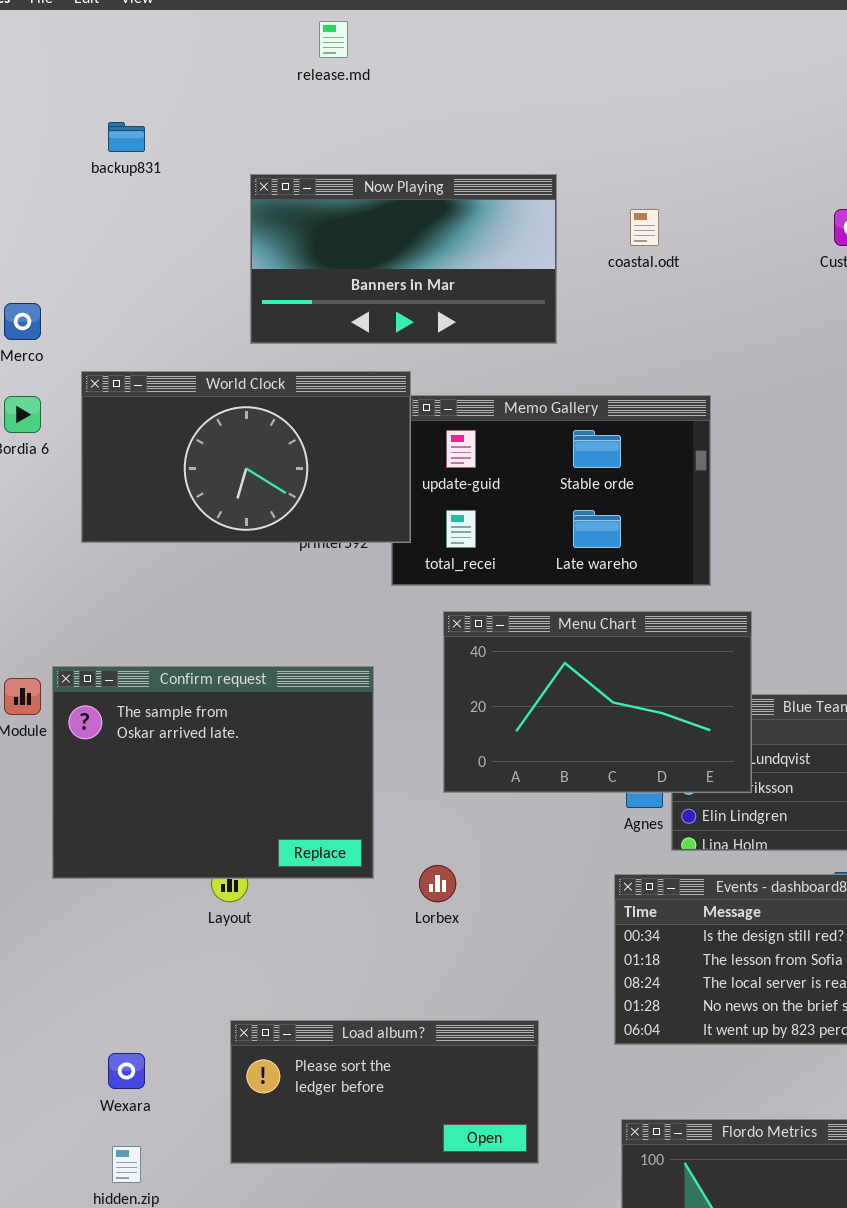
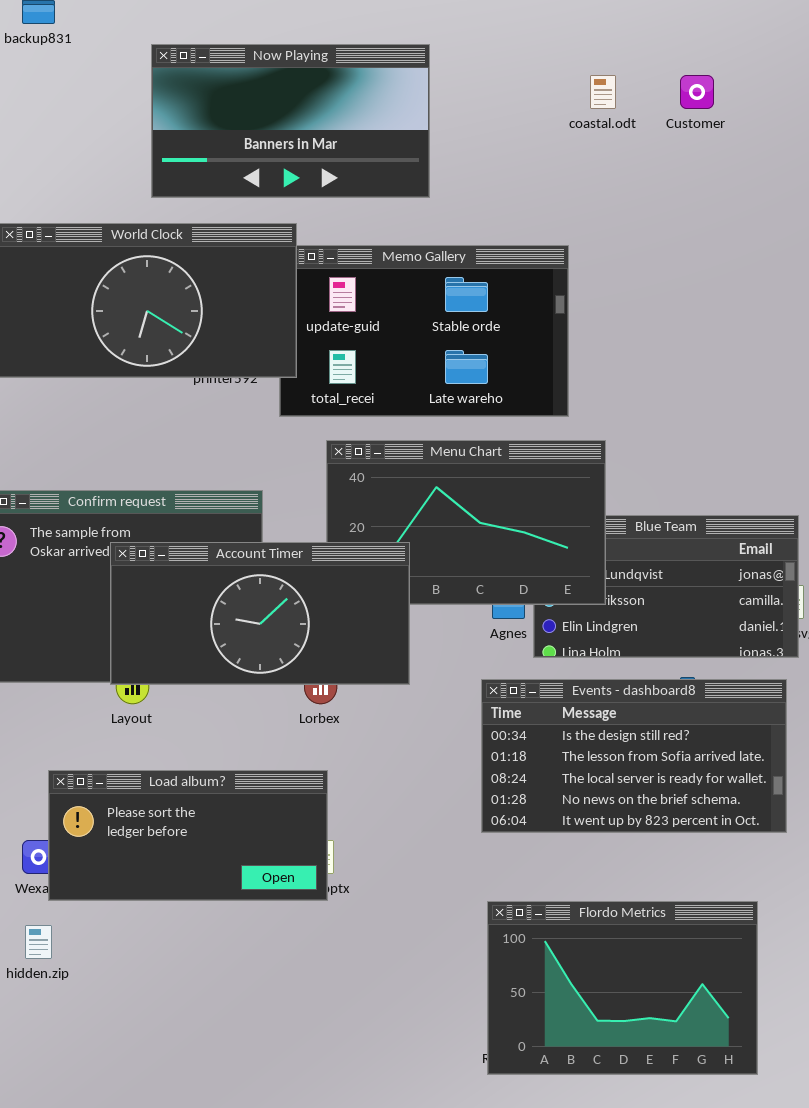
coastal.odt: [630,209,659,246] -> [590,75,616,109], moved
Account Timer: none -> [110,542,410,685], opened
Load album?: [230,1020,539,1164] -> [48,770,328,901], moved

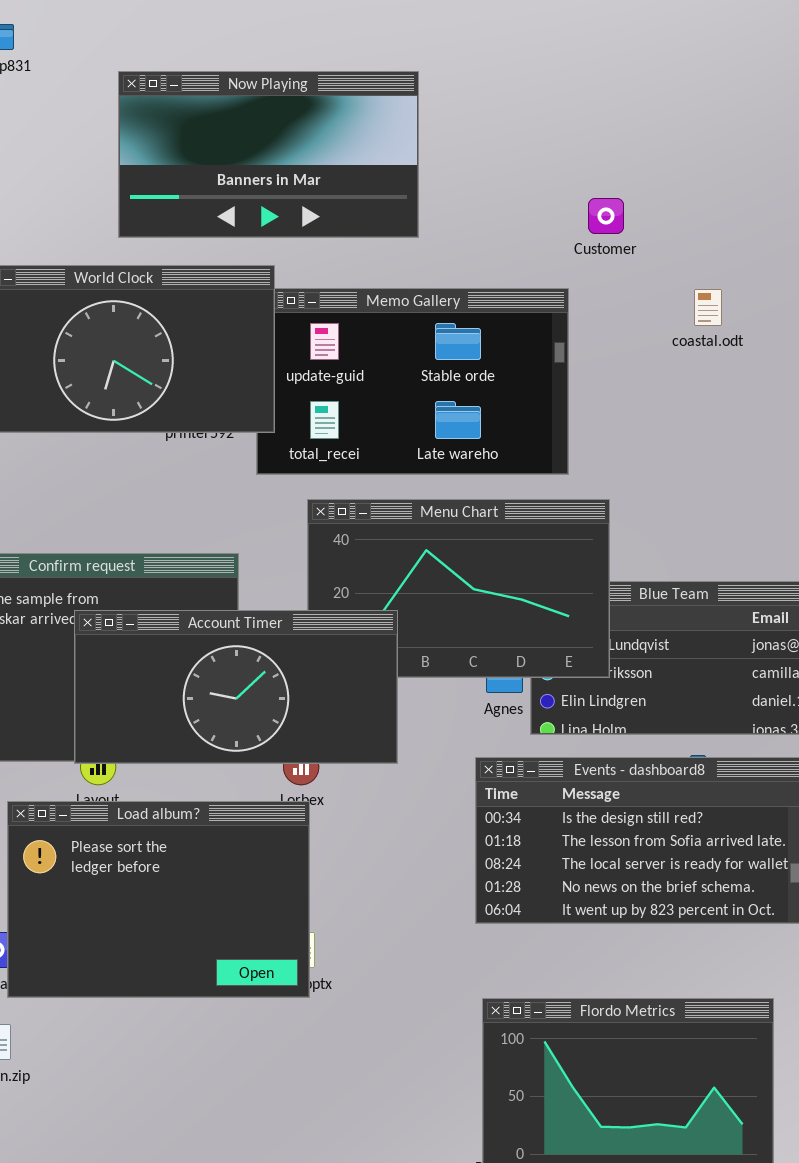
coastal.odt: [590,75,616,109] -> [694,289,722,326], moved
Customer: [680,75,714,109] -> [588,198,624,234], moved
Load album?: [48,770,328,901] -> [7,801,310,998], resized

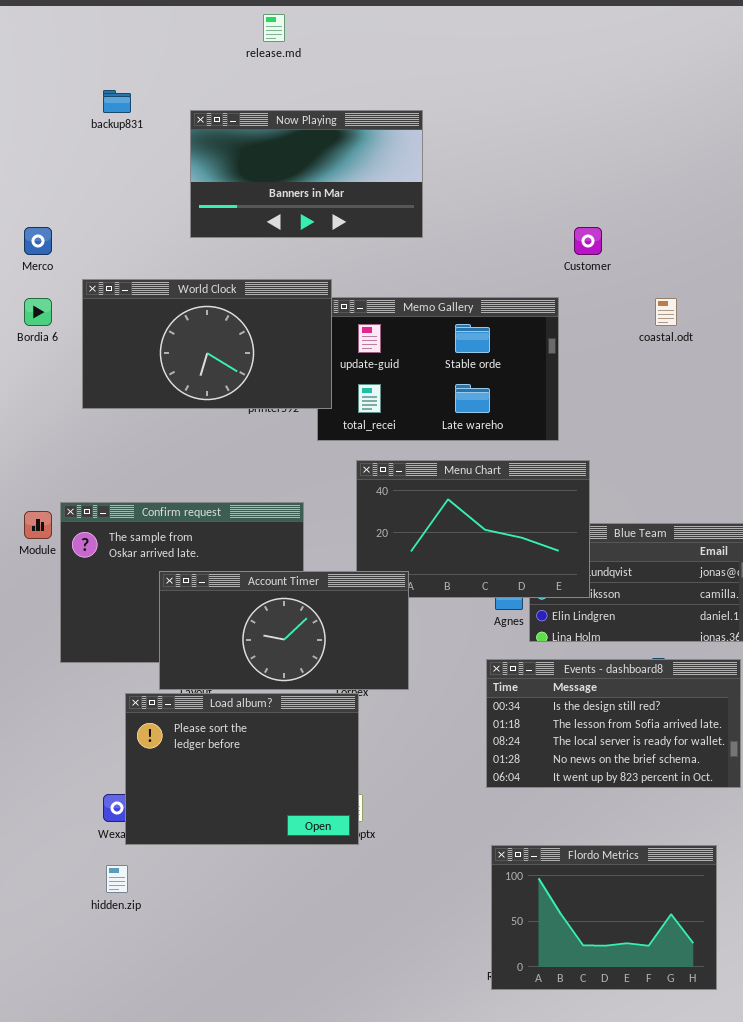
Now Playing: [118,71,419,238] -> [190,110,423,238], moved
Account Timer: [74,610,398,764] -> [159,571,409,690], moved

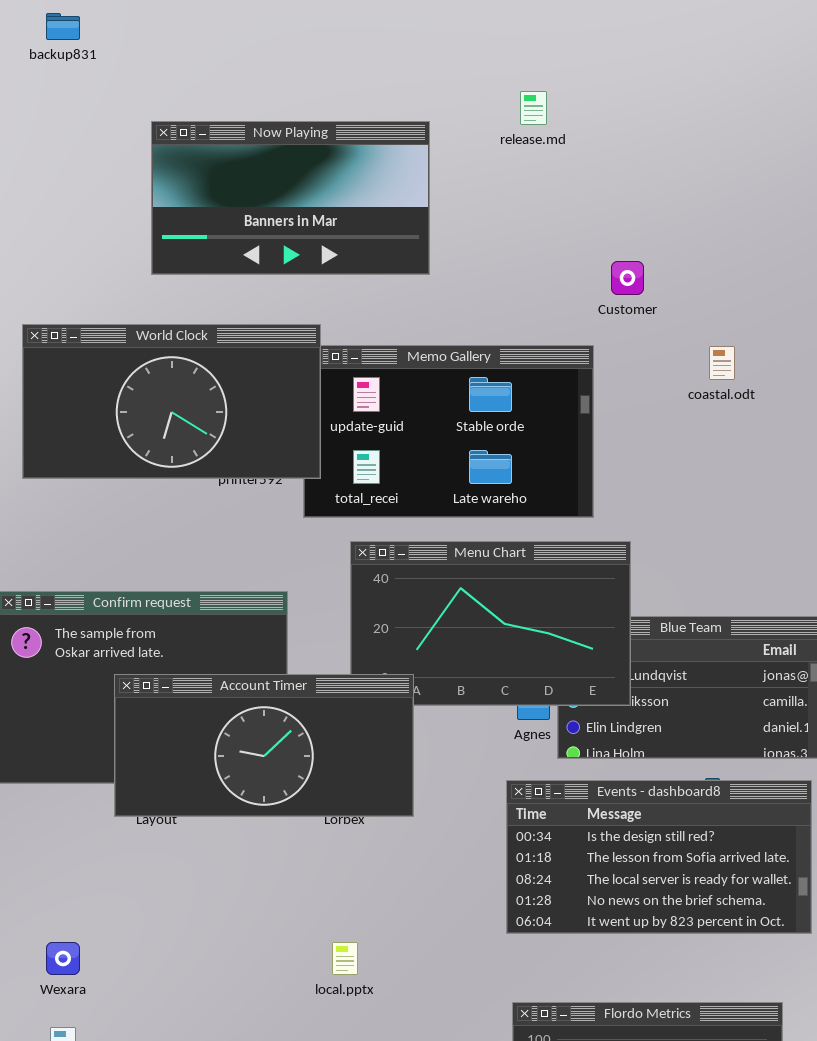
release.md: [263,14,285,42] -> [520,91,547,125], moved
backup831: [103,90,131,113] -> [46,13,80,40], moved
Load album?: [125,693,359,845] -> none, closed

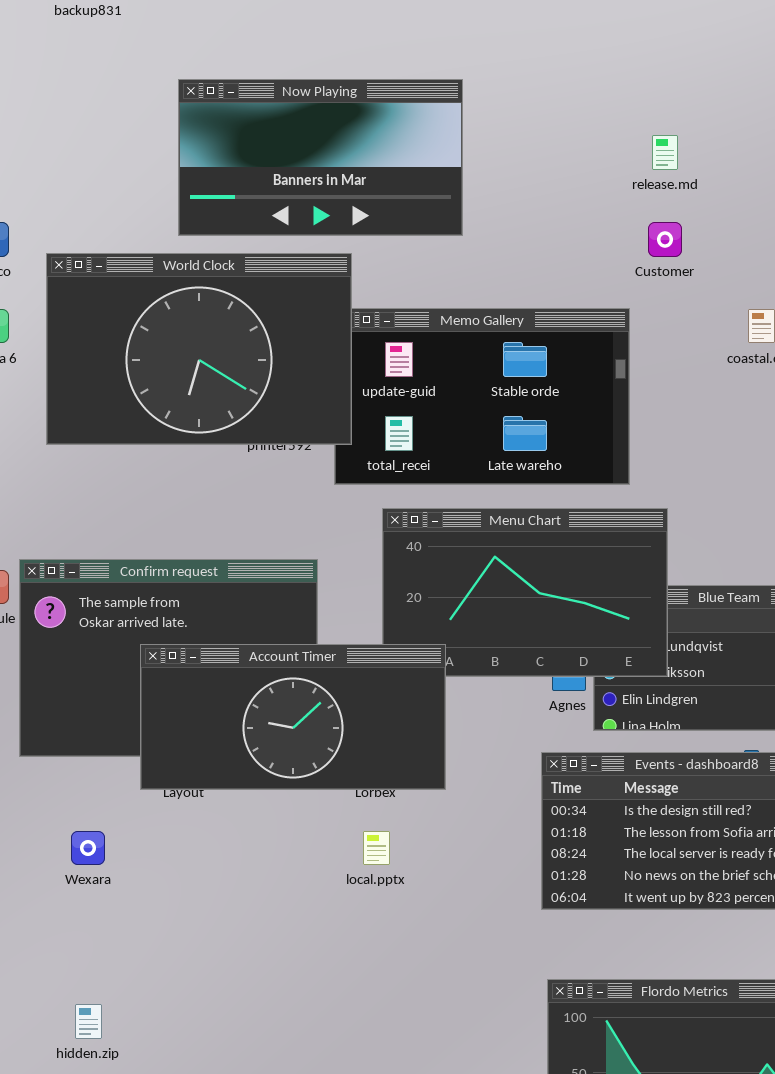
release.md: [520,91,547,125] -> [652,135,678,170], moved
World Clock: [22,324,321,479] -> [46,253,352,445], resized
Wexara: [46,942,80,975] -> [71,831,105,865], moved
local.pptx: [332,942,358,975] -> [363,831,390,865], moved

